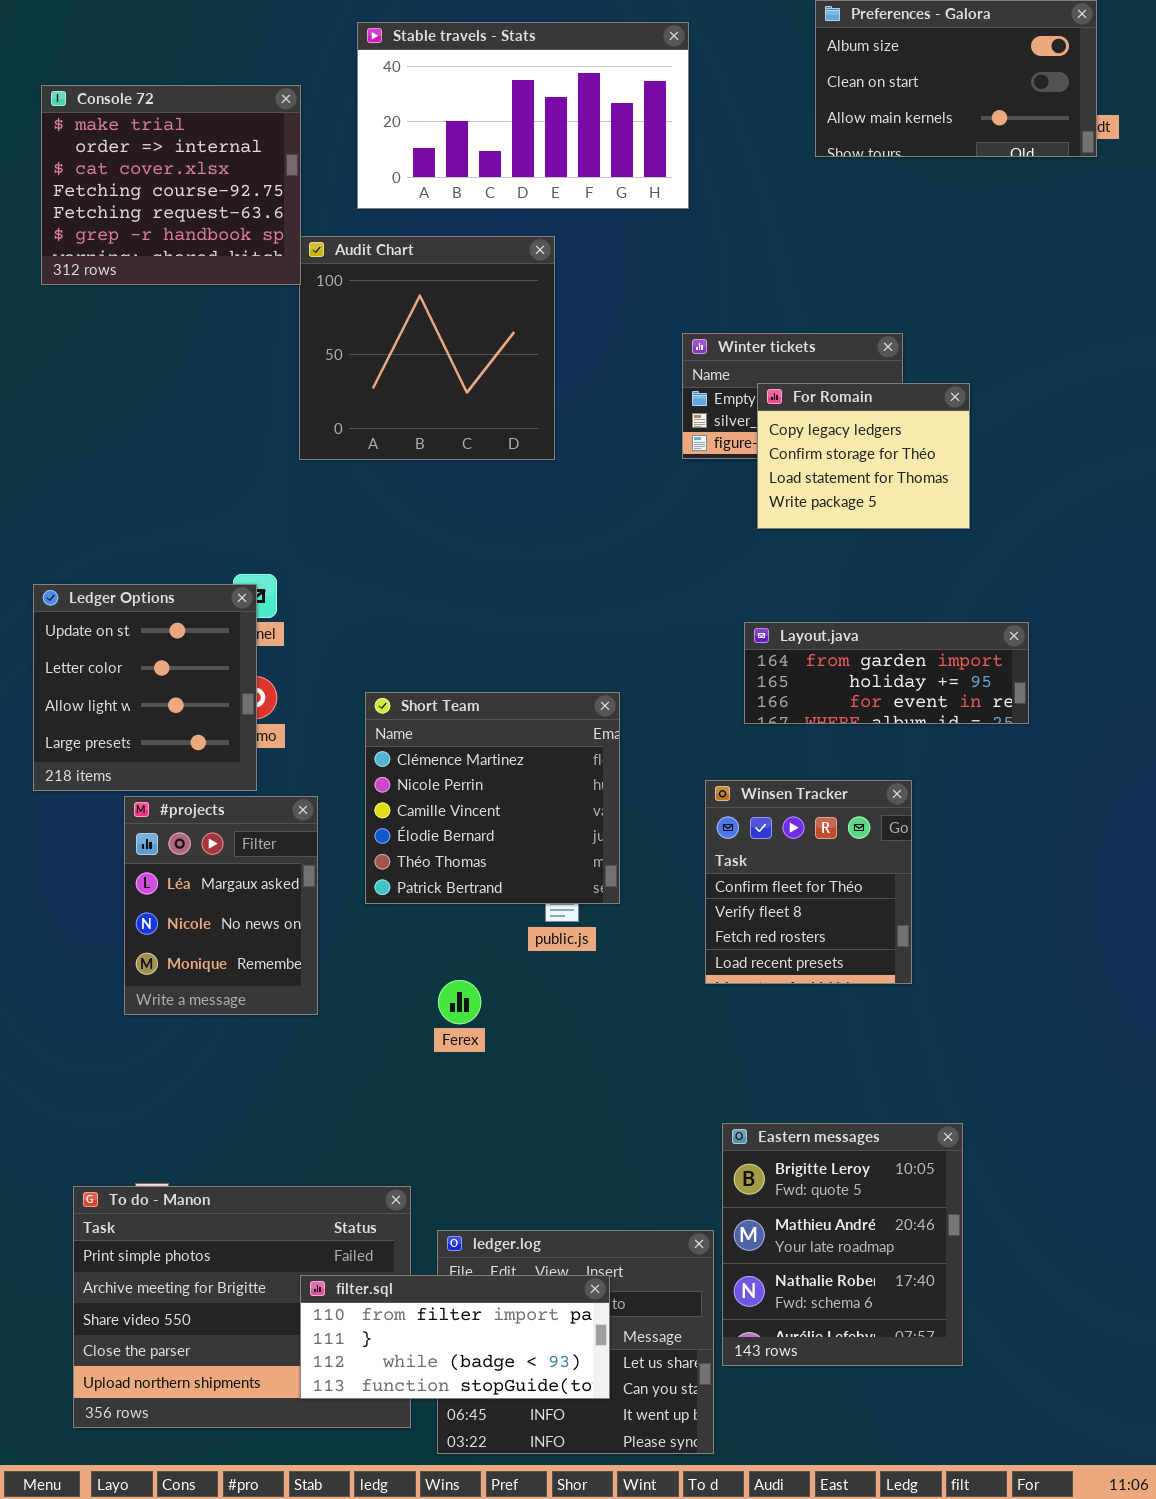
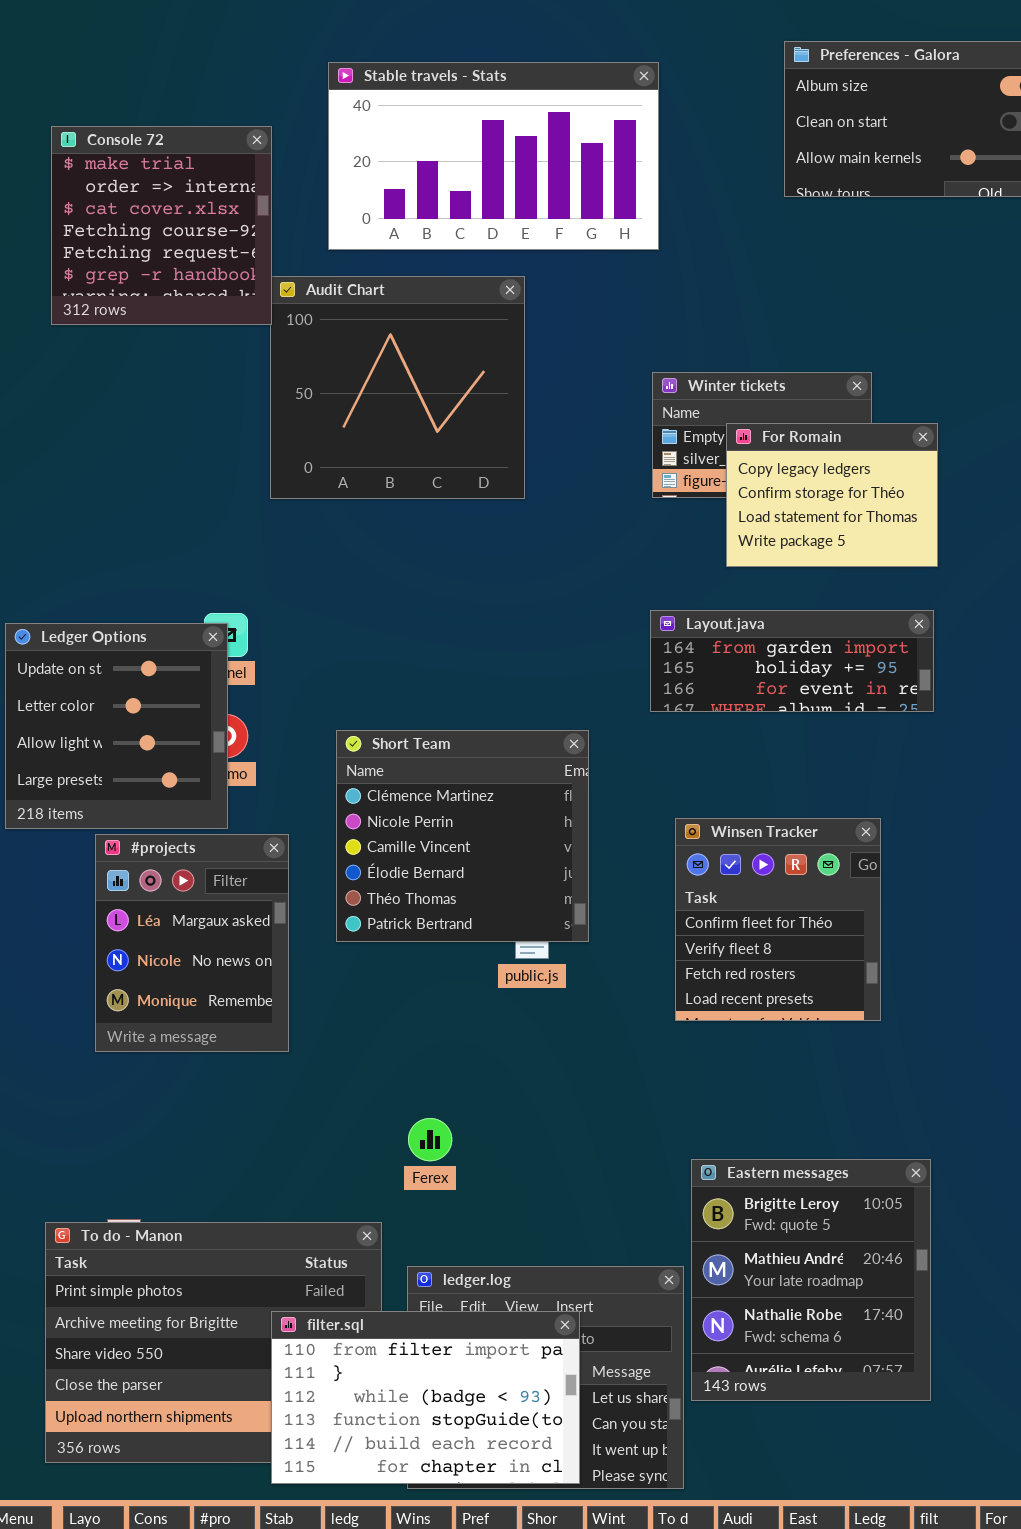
Console 72: [41,85,301,285] -> [51,126,272,325], resized
Layout.java: [744,622,1029,724] -> [650,610,934,712], moved
Ferex: [438,980,481,1024] -> [408,1118,452,1161], moved
filter.sql: [300,1275,610,1399] -> [271,1311,580,1484], resized

